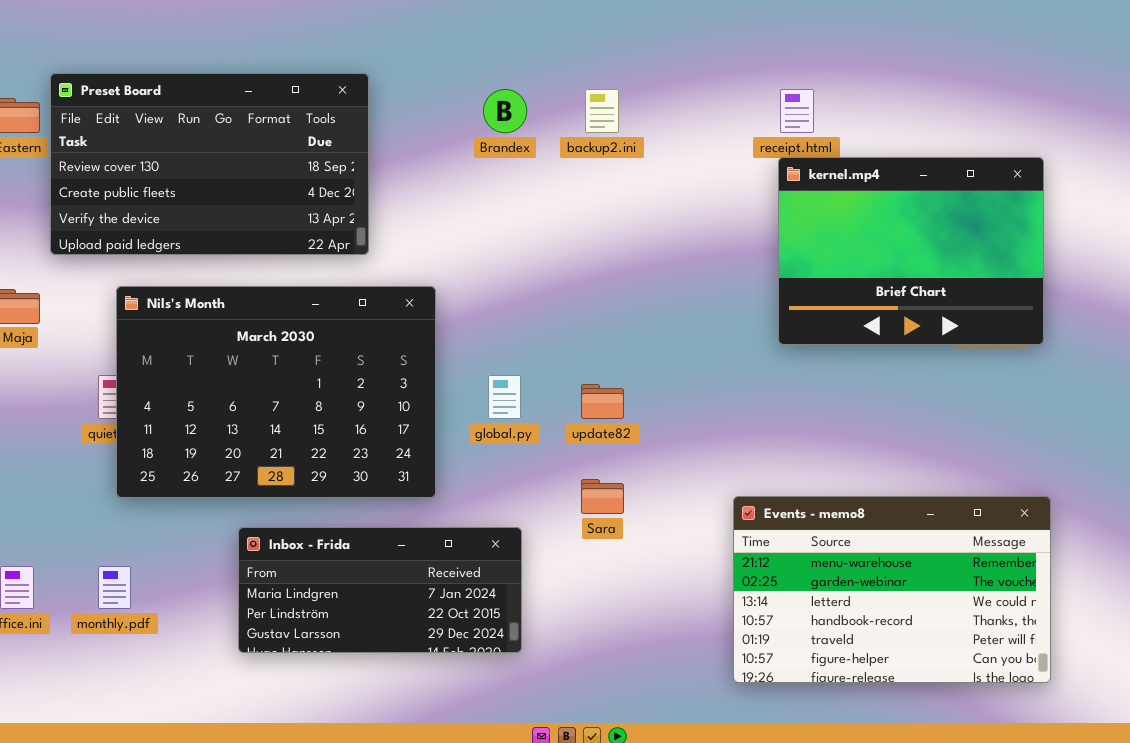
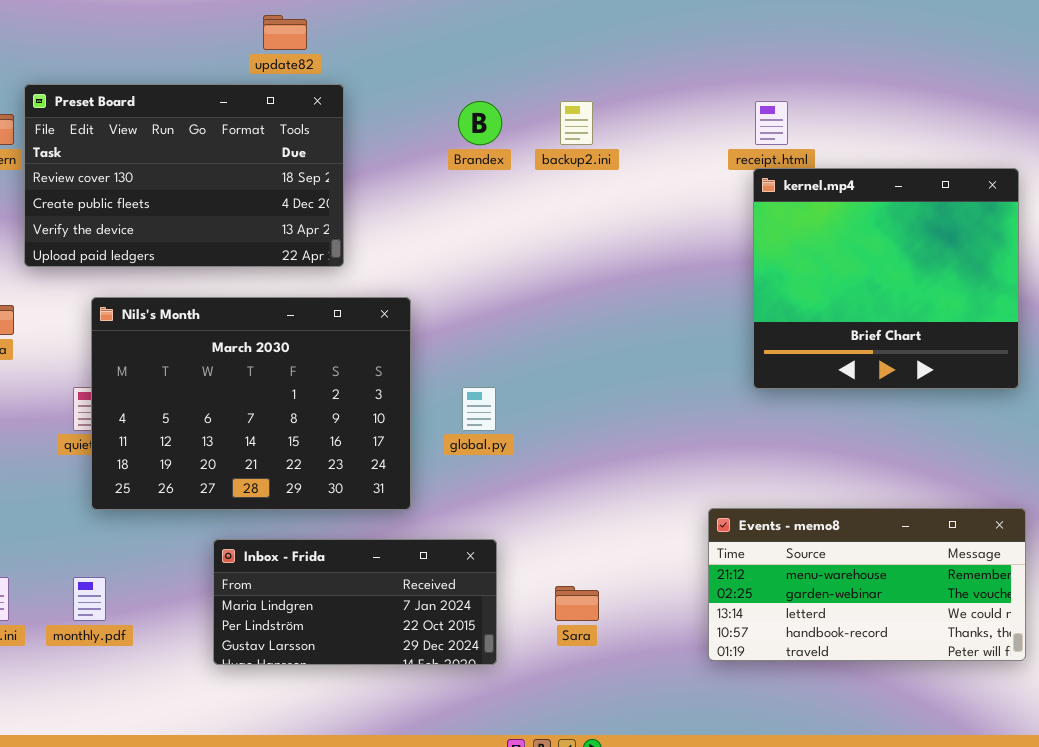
kernel.mp4: [778,157,1044,345] -> [753,168,1019,389], resized
update82: [581,384,624,419] -> [263,15,307,50], moved
Sara: [581,479,624,514] -> [555,586,599,621], moved
Events - memo8: [733,496,1051,683] -> [708,508,1026,661], resized

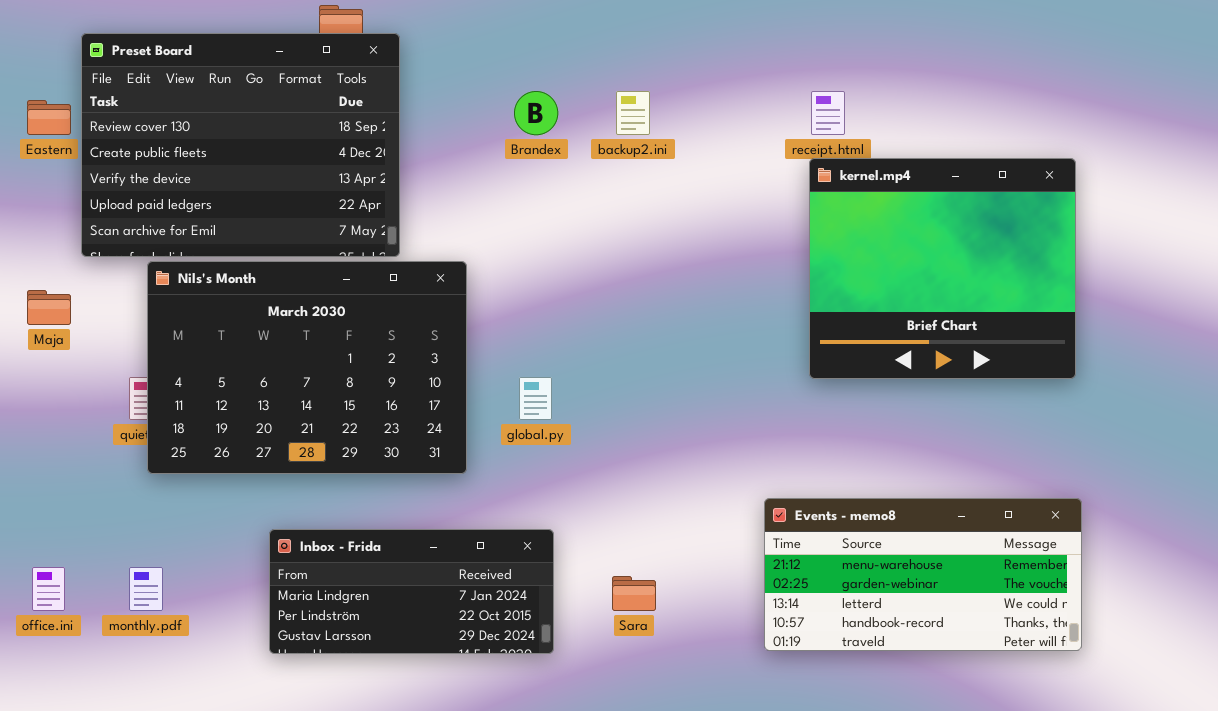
Preset Board: [24,84,344,267] -> [81,33,400,257], resized
Nils's Month: [91,297,411,510] -> [147,261,467,474], moved

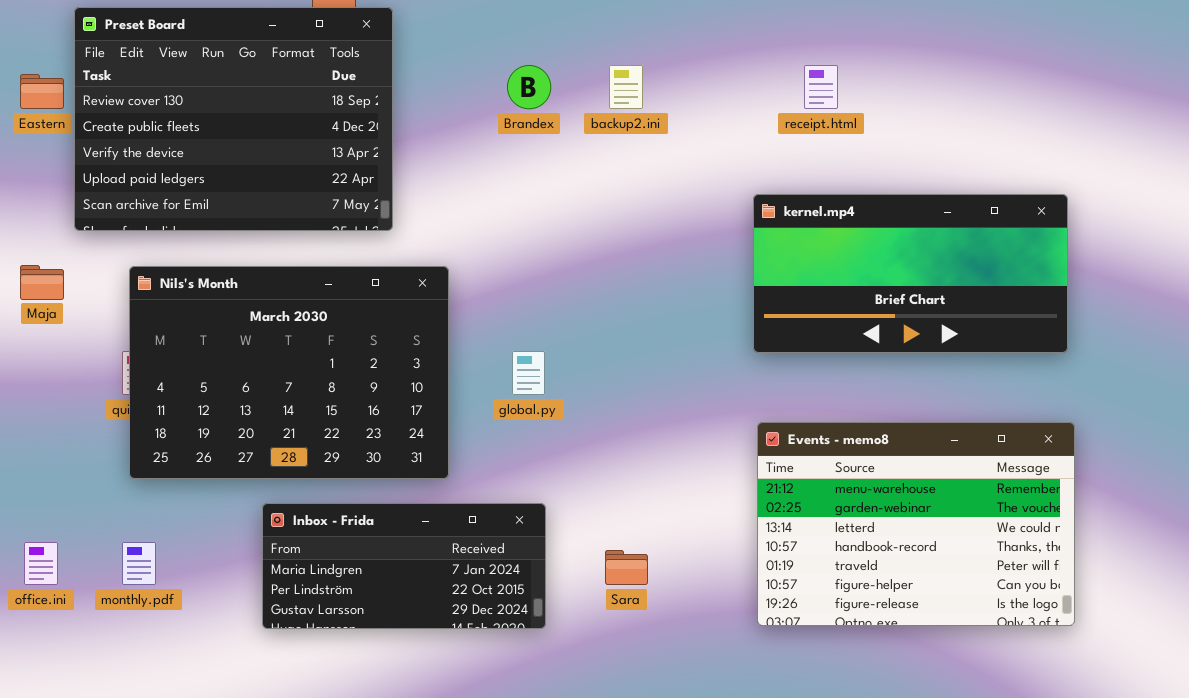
kernel.mp4: [809,158,1076,379] -> [753,194,1068,353], resized
Nils's Month: [147,261,467,474] -> [129,266,449,479], moved
Events - memo8: [764,498,1082,651] -> [757,422,1075,626], resized

